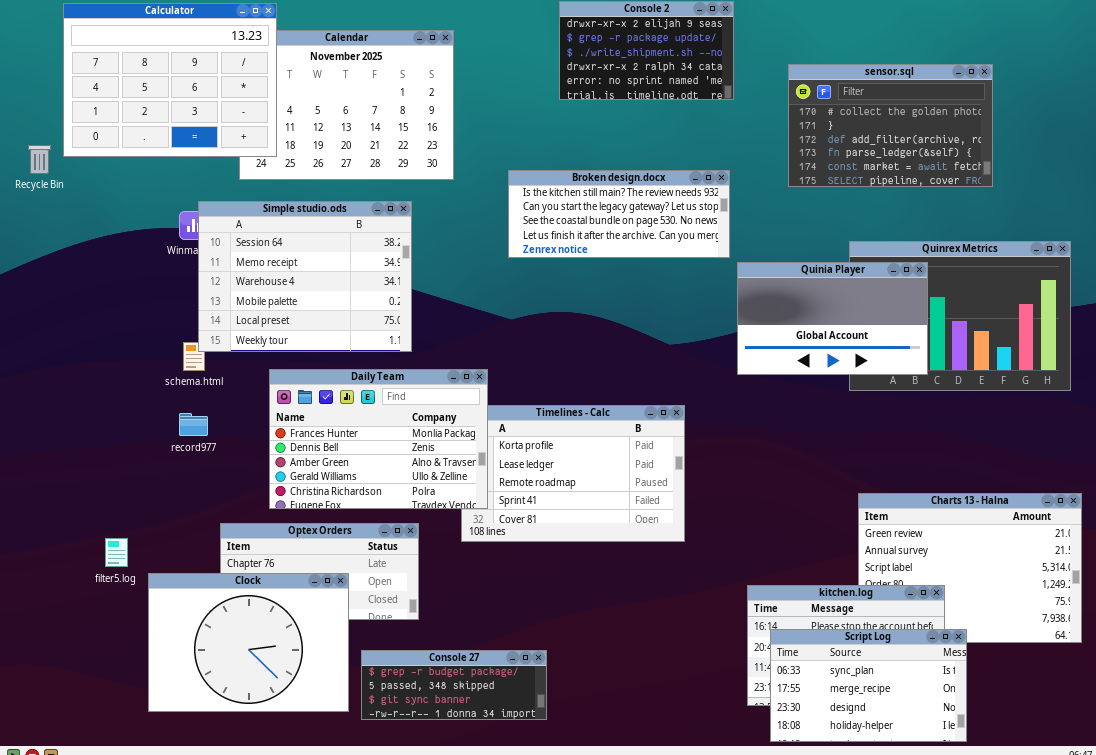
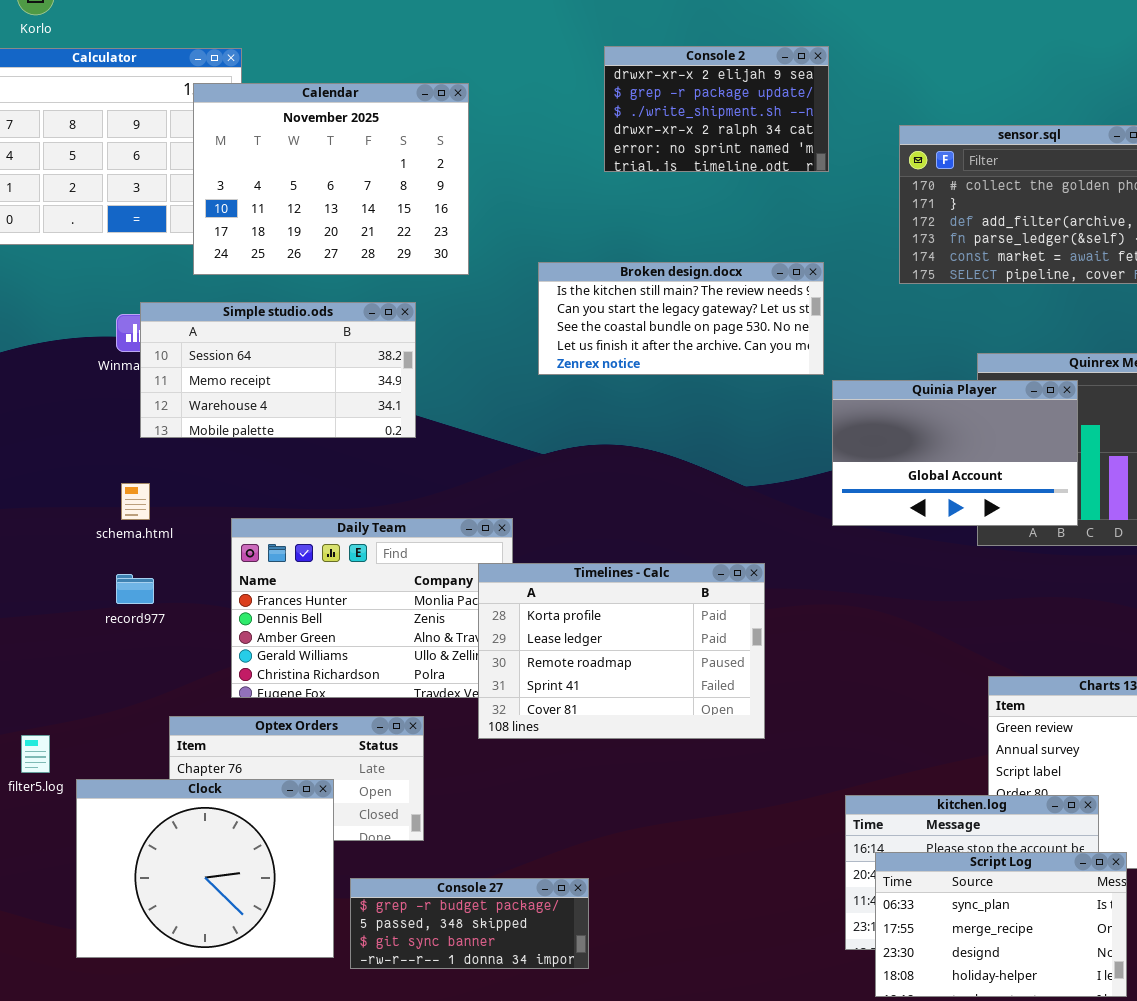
Calendar: [239,30,454,180] -> [193,83,469,275], raised
Simple studio.ods: [198,201,412,352] -> [140,302,416,438], resized
Timelines - Calc: [461,405,685,542] -> [478,563,765,739], raised

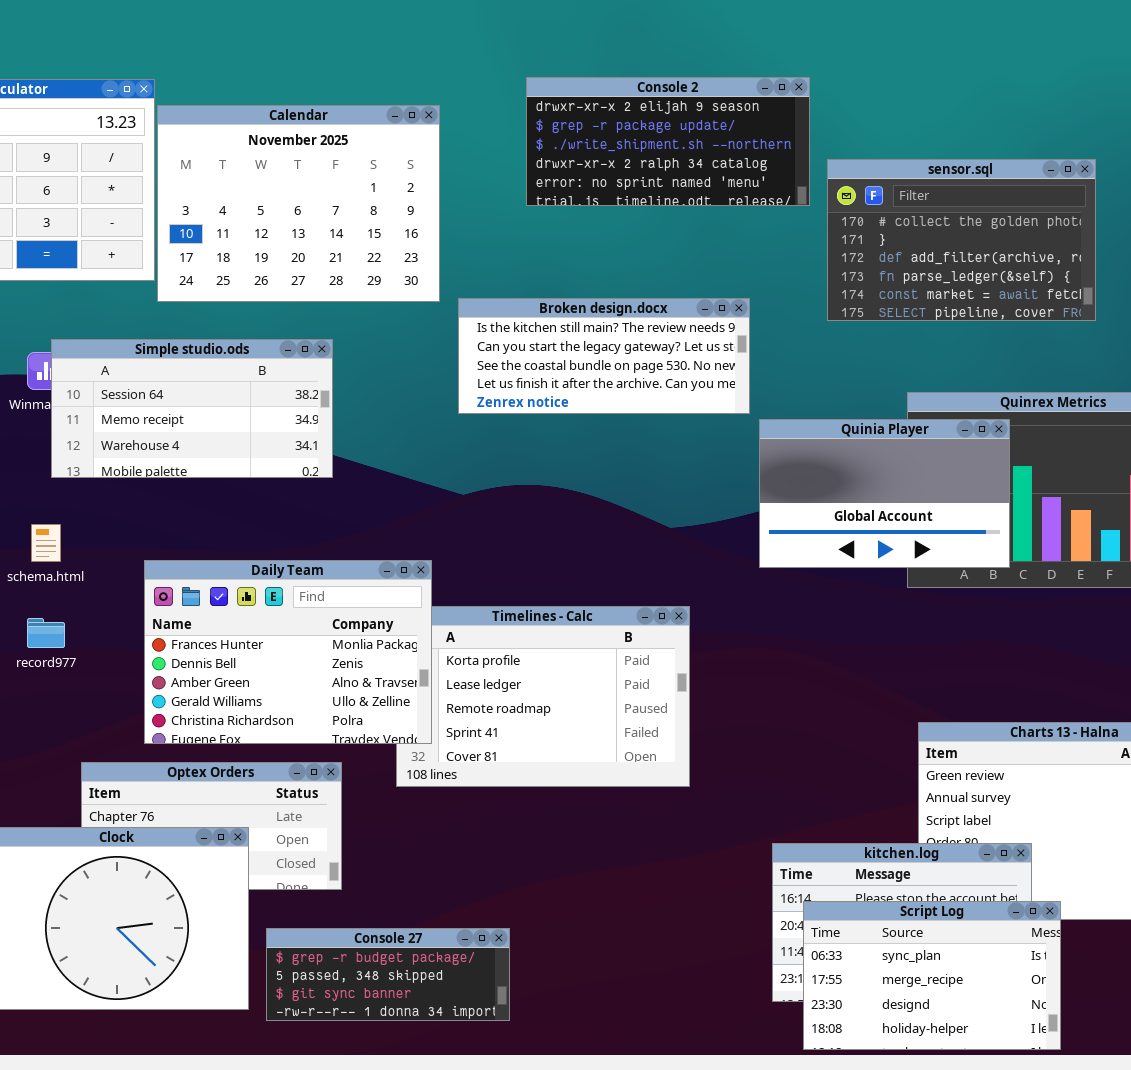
Console 2: [604,46,829,172] -> [526,77,810,206], resized
Calendar: [193,83,469,275] -> [157,105,440,302], moved
Daily Team: [231,518,513,698] -> [144,560,432,744], raised

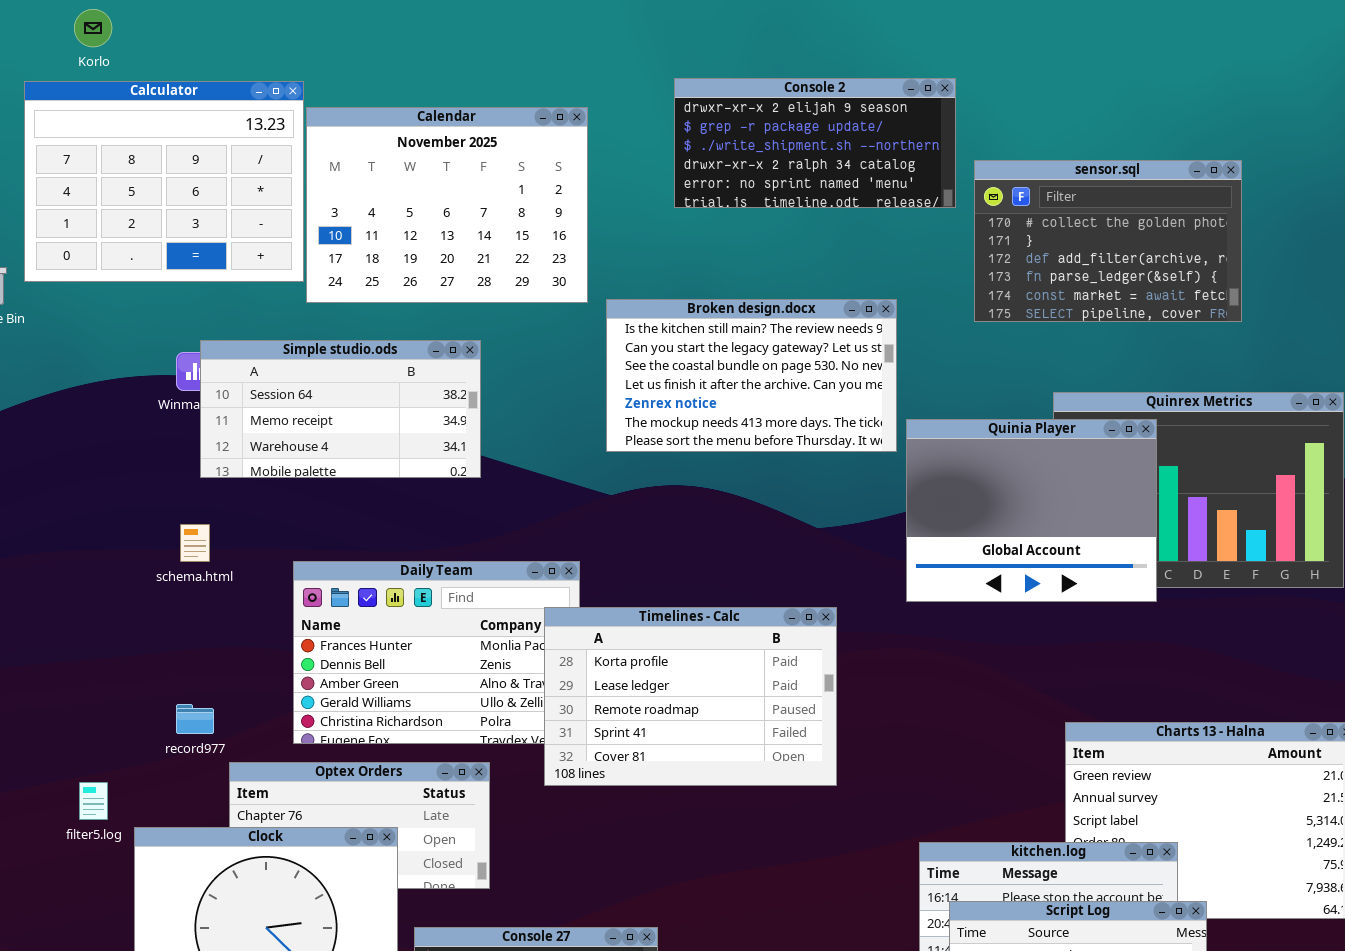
Broken design.docx: [458,298,750,414] -> [606,299,897,452], resized
Quinia Player: [759,419,1010,568] -> [906,419,1157,602], resized
Timelines - Calc: [396,606,690,787] -> [544,607,837,786], raised
record977: [27,618,65,648] -> [176,704,214,734], moved

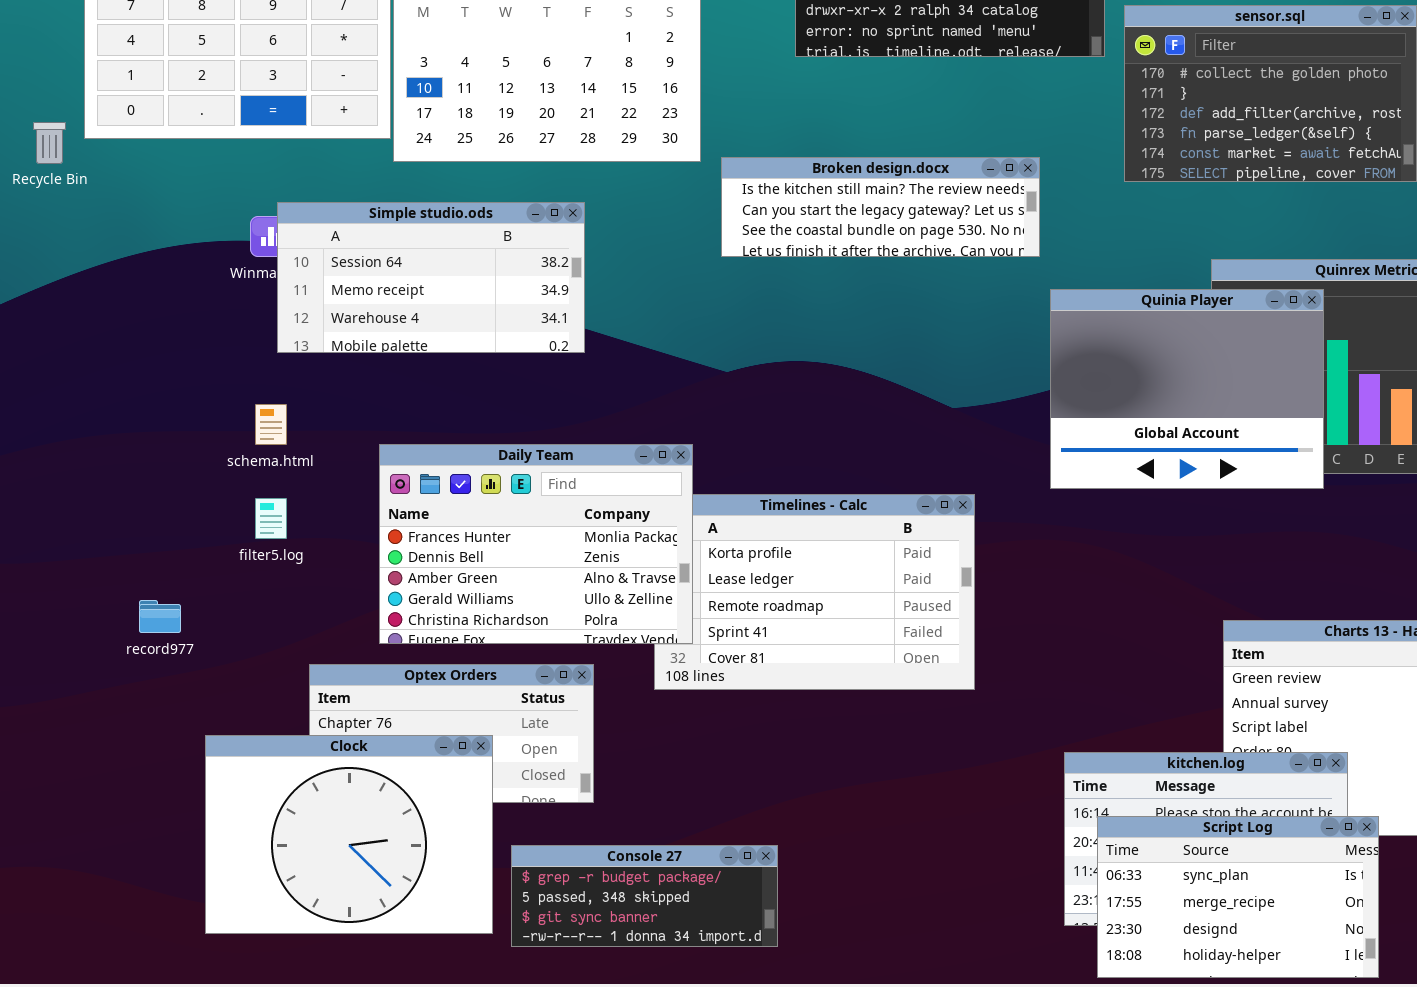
Broken design.docx: [606,299,897,452] -> [721,157,1040,257], resized
Daily Team: [293,561,580,744] -> [379,444,693,644], raised
record977: [176,704,214,734] -> [139,600,181,633], moved
filter5.log: [79,782,108,820] -> [255,498,287,539], moved

